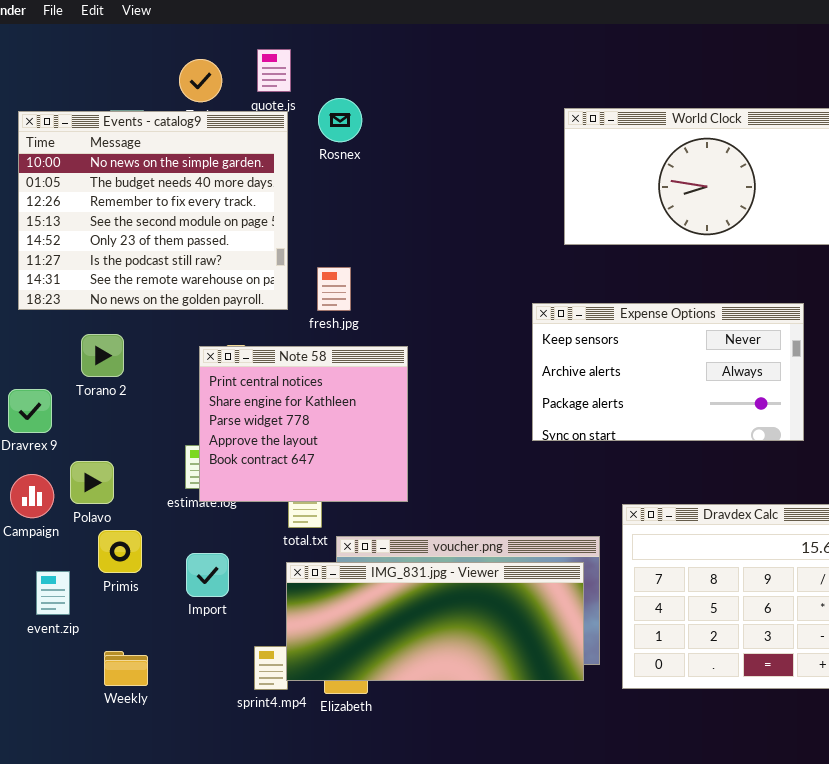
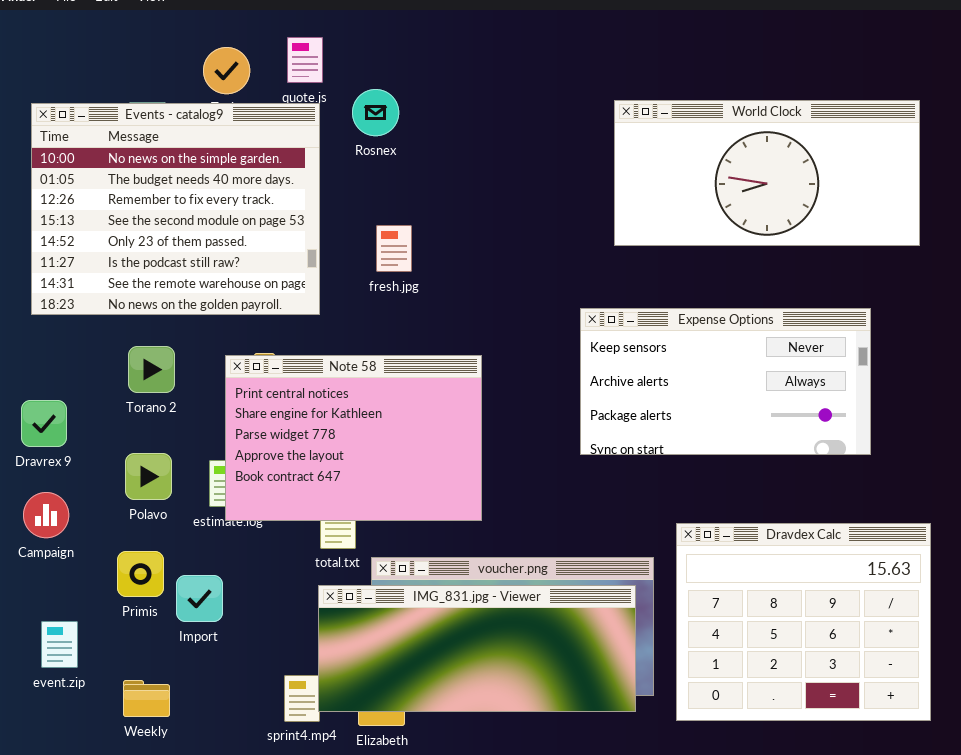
fresh.jpg: [317,267,351,311] -> [376,225,412,272], moved
Torano 2: [81,334,124,377] -> [128,346,175,393], moved
Note 58: [199,346,408,502] -> [225,355,482,521], resized
Polavo: [70,461,114,504] -> [125,453,172,500], moved
Import: [186,553,229,597] -> [176,575,223,622], moved
event.zip: [36,571,70,615] -> [41,621,78,668], moved

